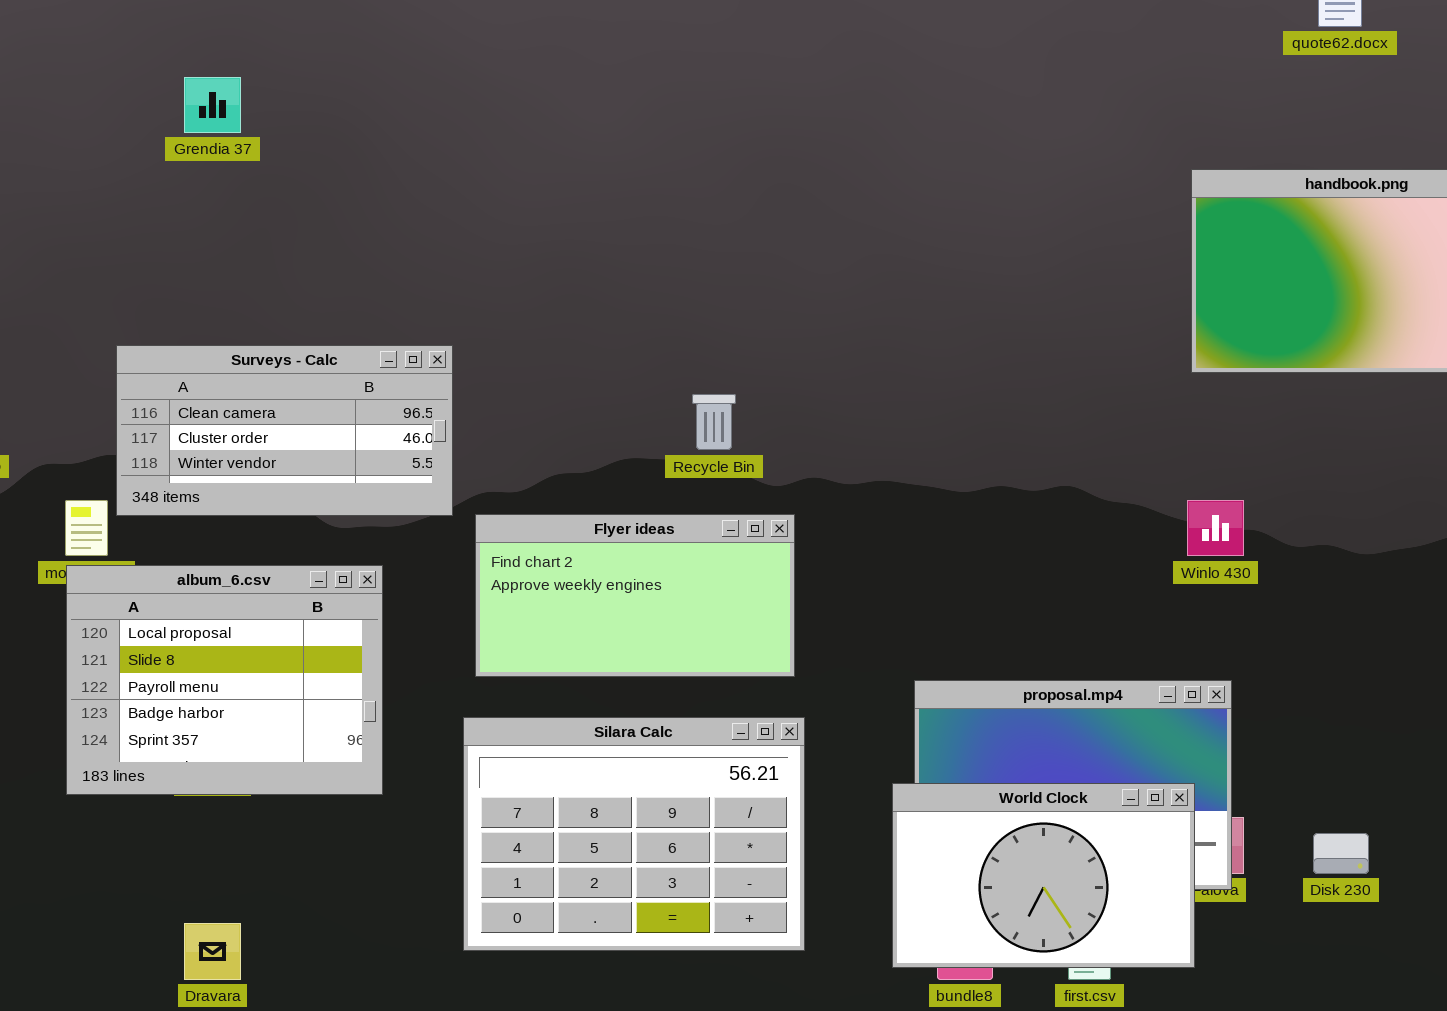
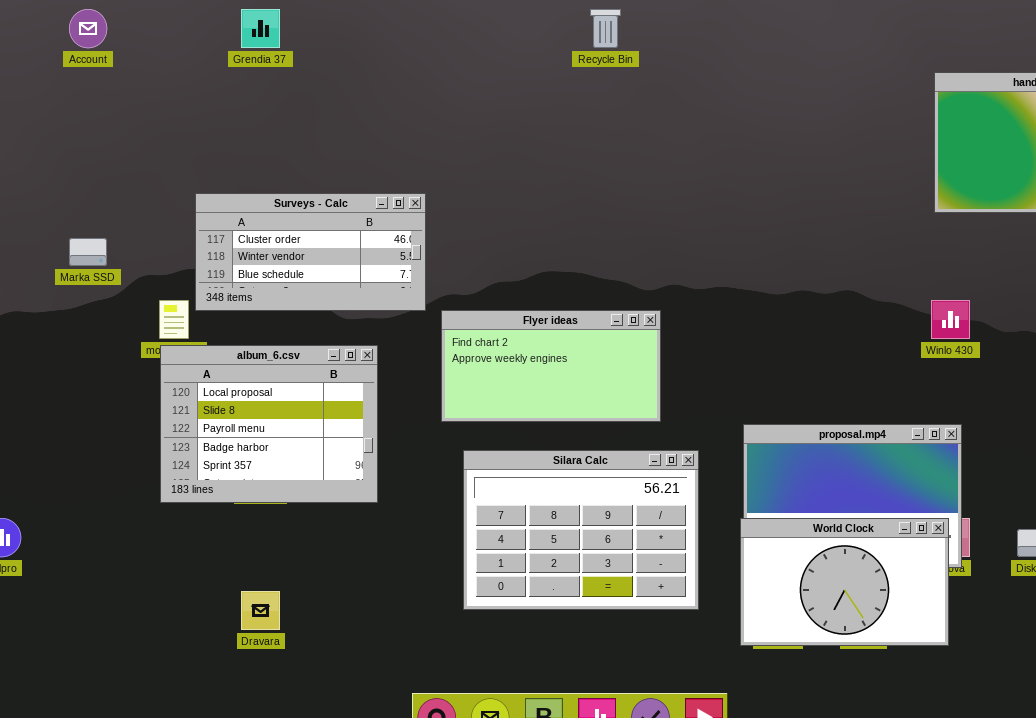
Surveys - Calc: [116,345,453,516] -> [195,193,426,311], scrolled down 1 row
Recycle Bin: [692,394,736,450] -> [590,9,621,48], moved
Silara Calc: [463,717,805,951] -> [463,450,699,610], moved
World Clock: [892,783,1195,968] -> [740,518,949,646], moved

